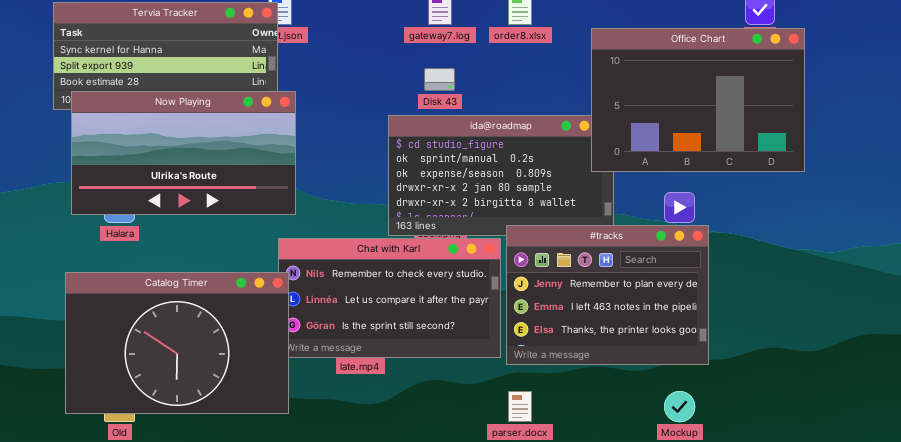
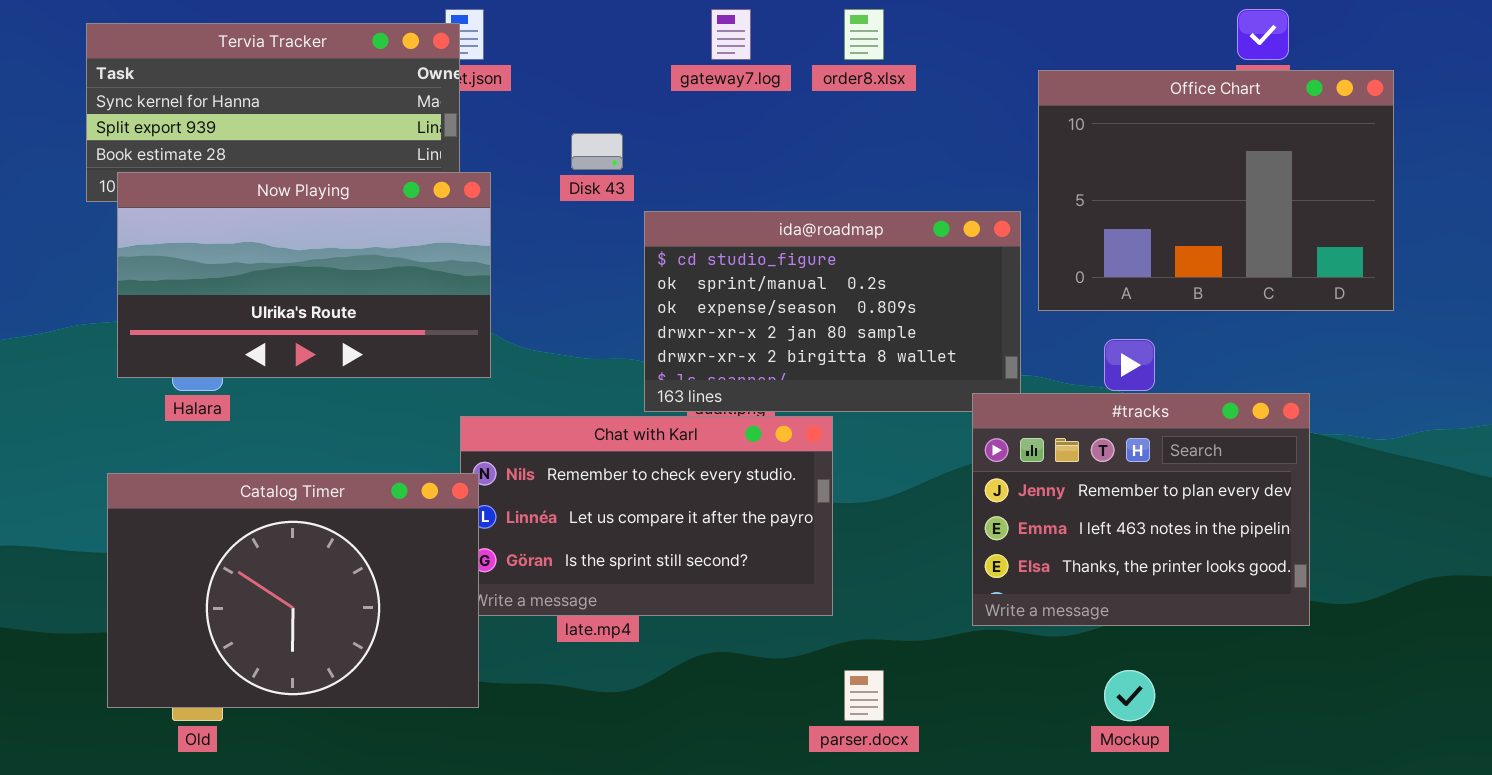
Office Chart: [591,28,805,172] -> [1038,70,1394,311], moved
Disk 43: [424,68,455,91] -> [571,133,623,170], moved
#tracks: [506,225,709,365] -> [972,393,1310,626], moved

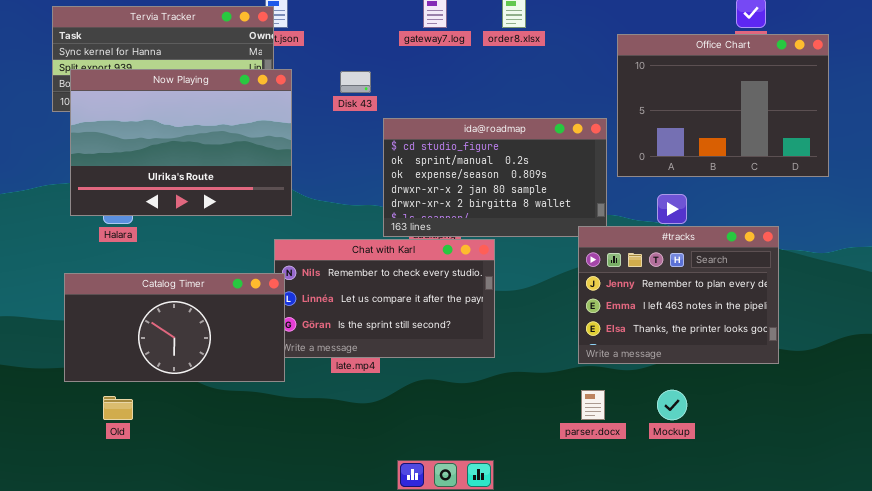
Now Playing: [117,172,491,378] -> [70,69,292,216], resized
Catalog Timer: [107,473,479,708] -> [64,273,285,382], resized
parser.docx: [844,670,884,721] -> [581,390,605,420], moved

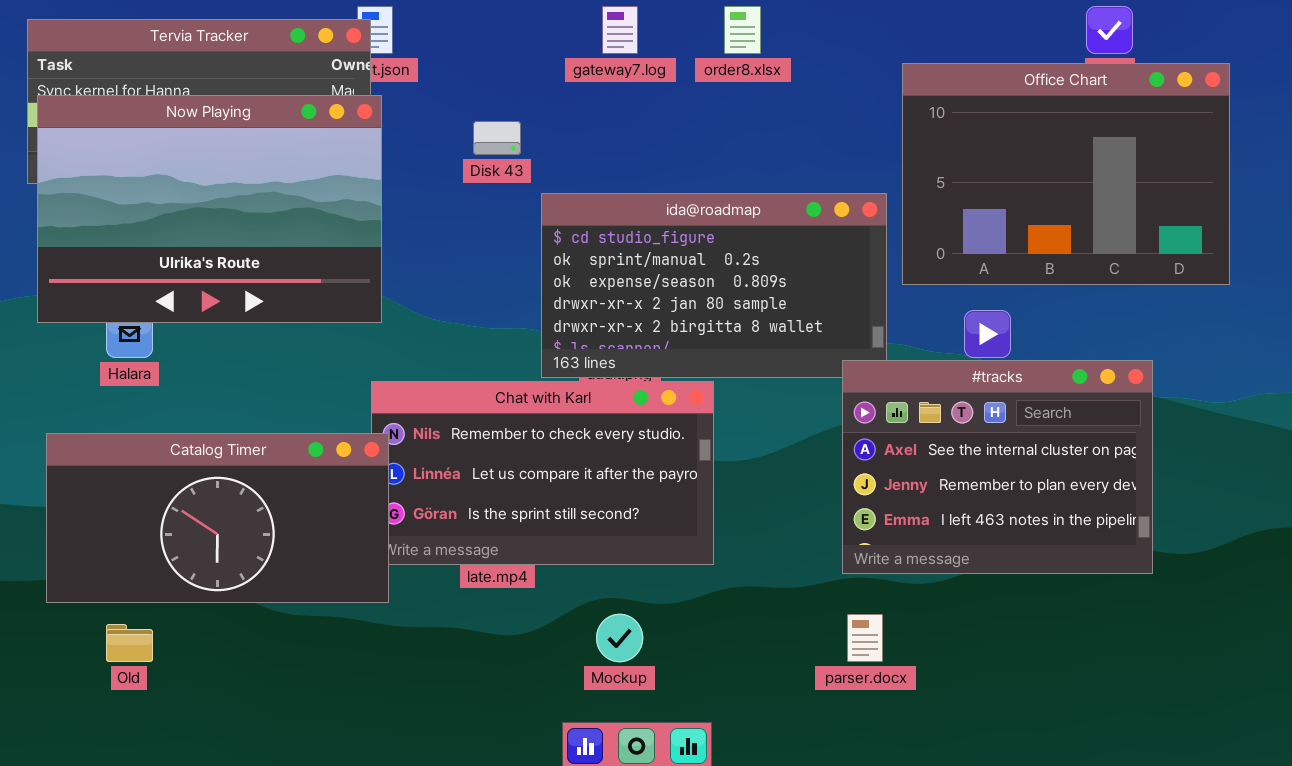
Now Playing: [70,69,292,216] -> [37,95,382,323], moved
#tracks: [578,226,779,364] -> [842,360,1153,574], scrolled up 1 row
Mockup: [657,390,687,420] -> [596,614,643,662], moved

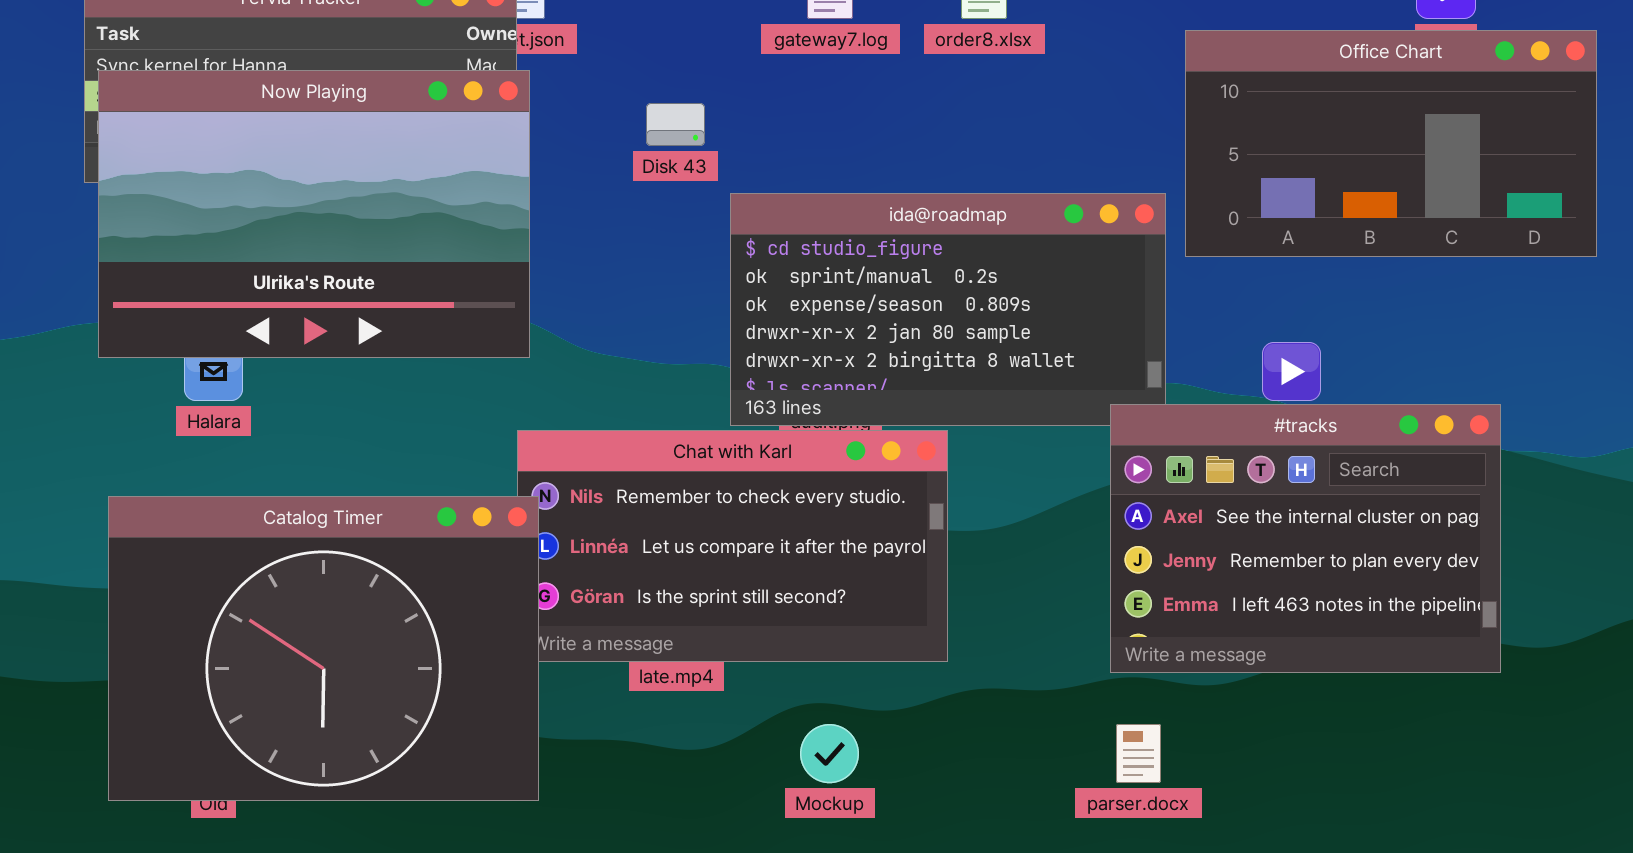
Office Chart: [902,63,1230,285] -> [1185,30,1597,257], resized
Catalog Timer: [46,433,389,603] -> [108,496,539,801], resized

